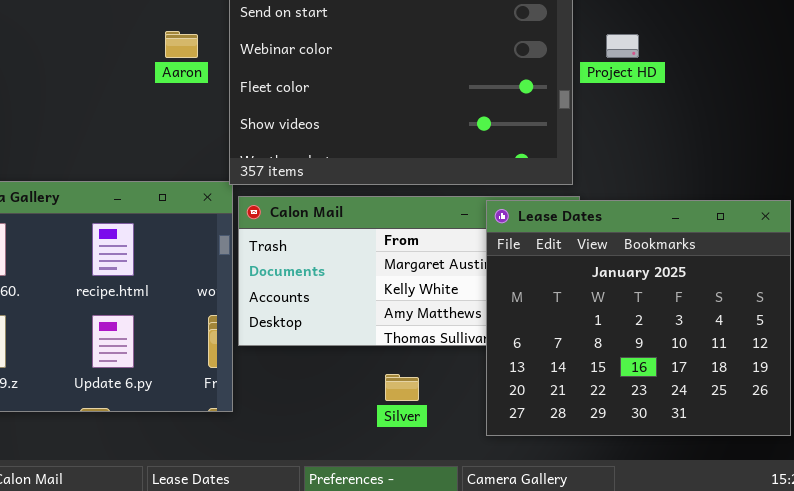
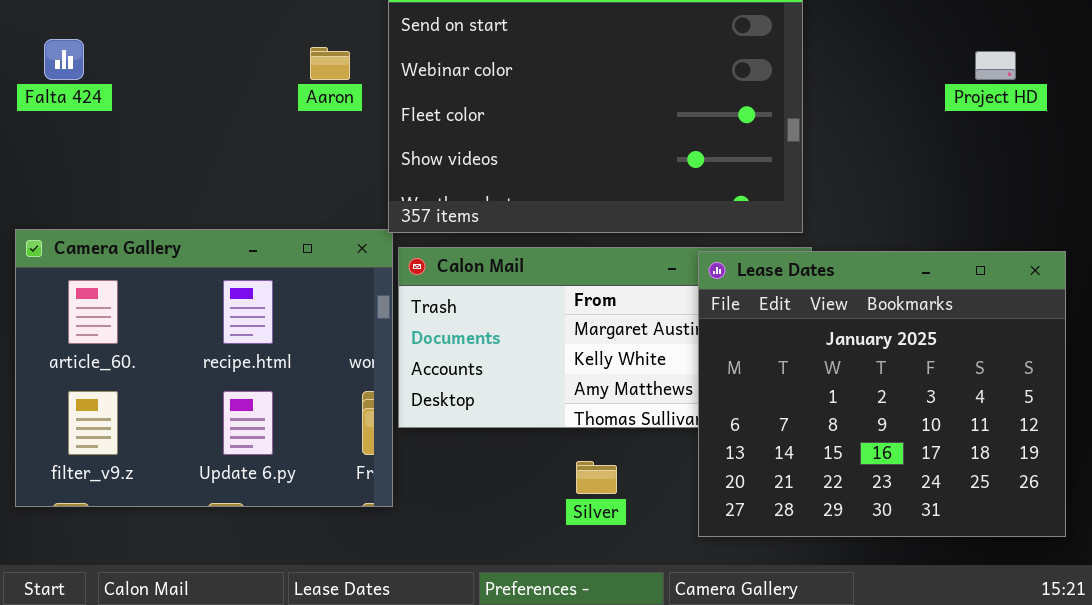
Project HD: [606,34,639,58] -> [975,51,1016,80], moved

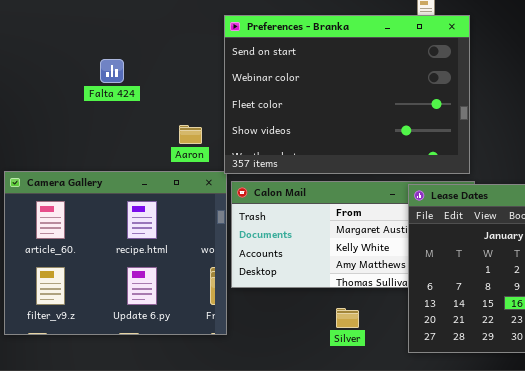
Falta 424: [44,39,84,80] -> [100,59,124,83], moved
Aaron: [310,47,350,80] -> [179,125,202,144], moved

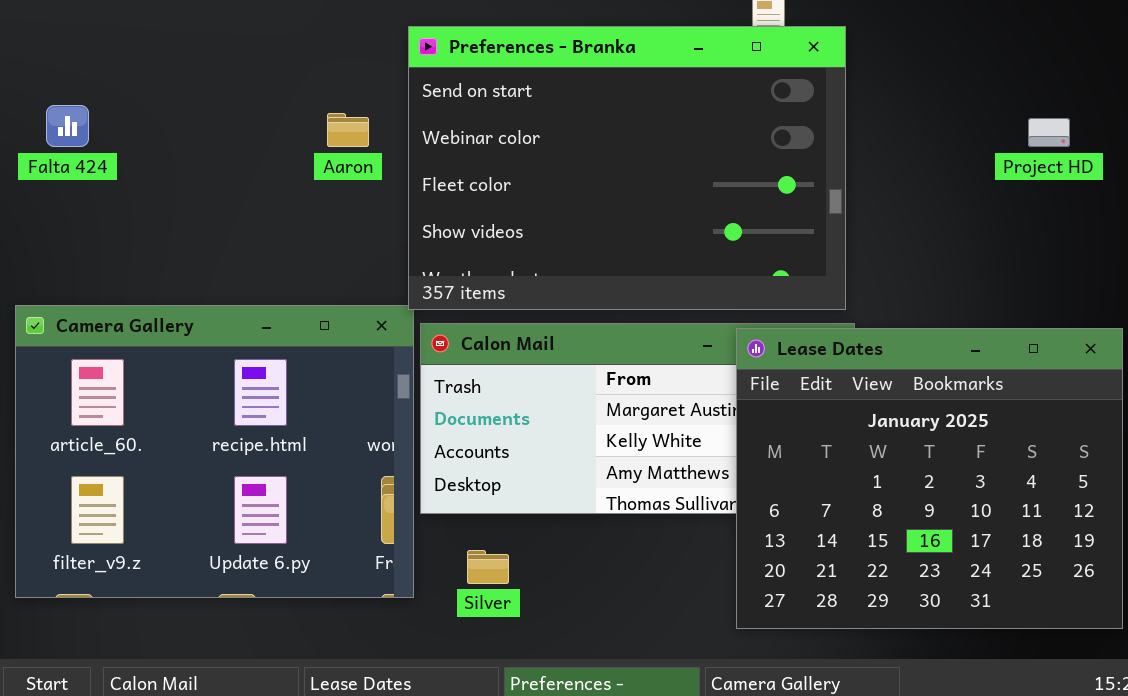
Falta 424: [100,59,124,83] -> [46,105,89,147], moved
Aaron: [179,125,202,144] -> [327,113,369,147], moved
Silver: [336,308,359,328] -> [467,550,509,584], moved

